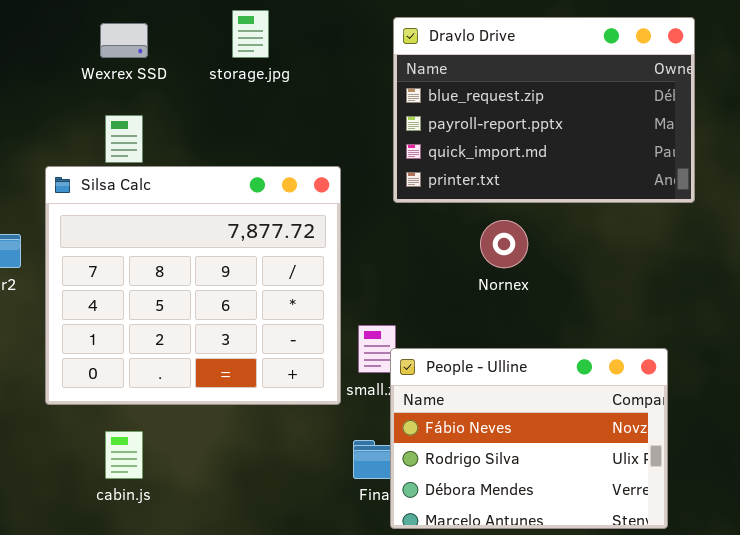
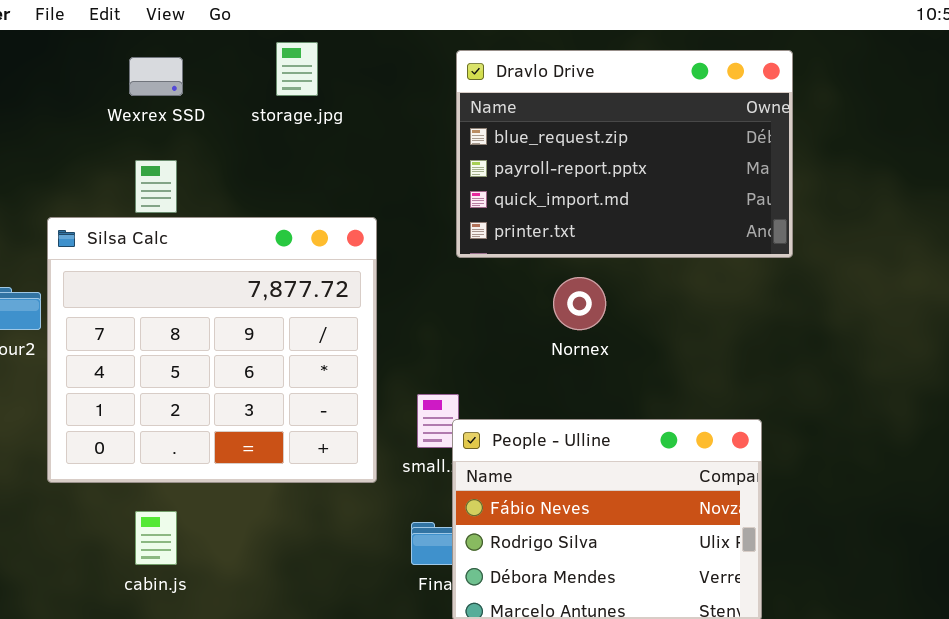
Silsa Calc: [45,166,341,405] -> [47,217,377,483], moved

